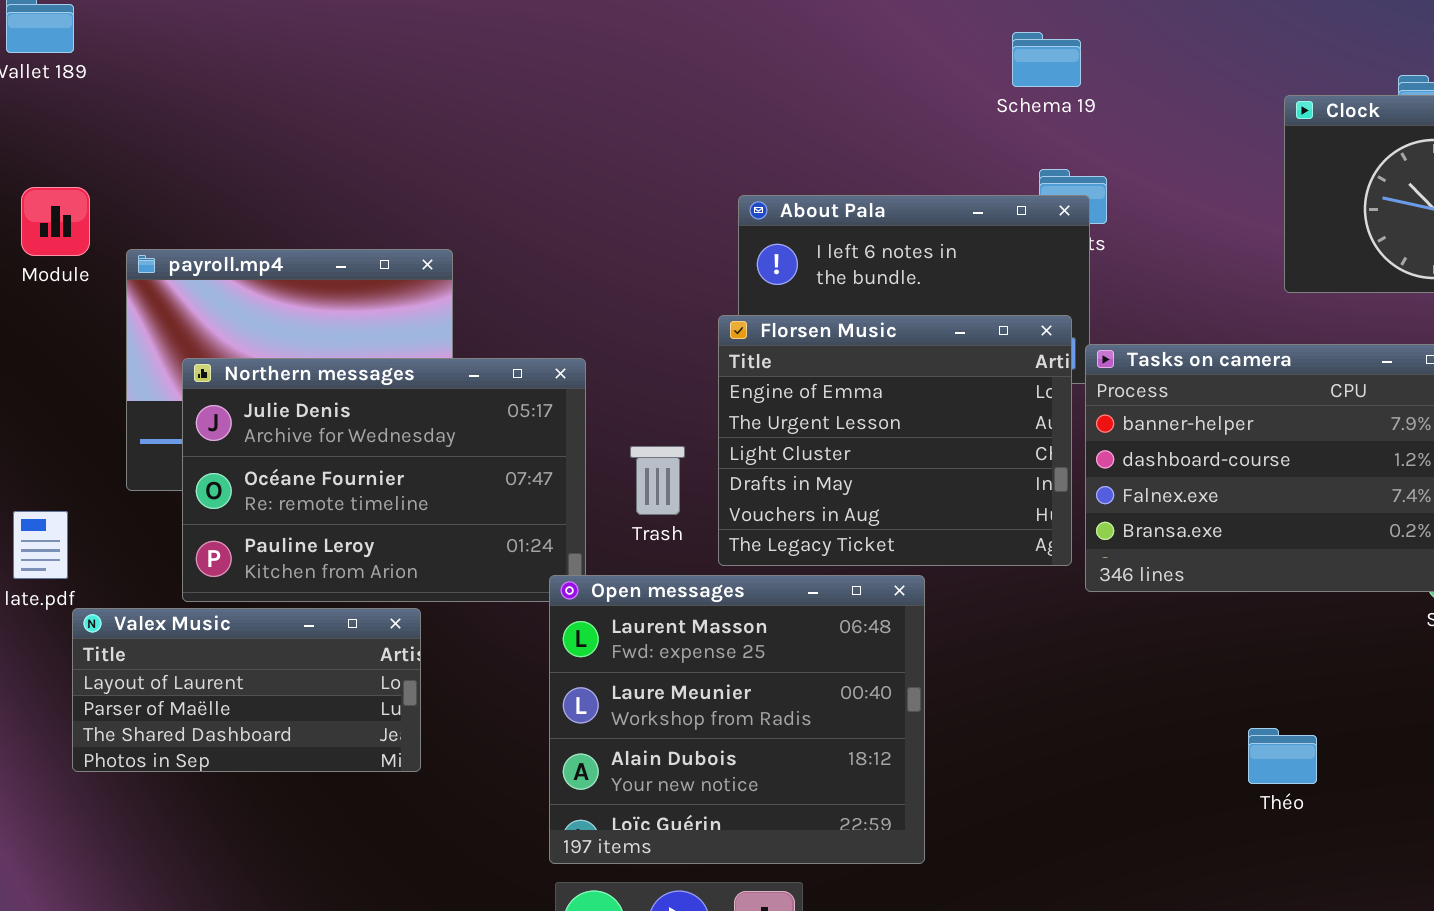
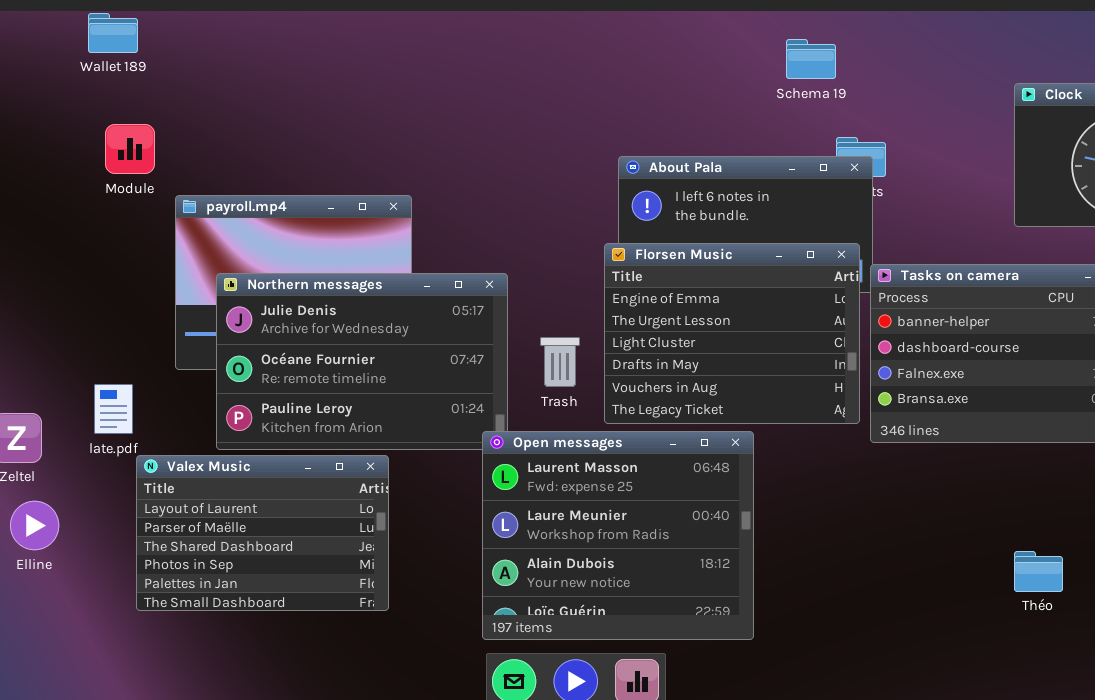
Schema 19: [1012,32,1081,87] -> [786,39,836,79], moved
Module: [21,187,90,256] -> [105,124,155,174], moved
Valex Music: [72,608,421,772] -> [136,455,389,611], resized
Théo: [1248,728,1317,784] -> [1014,551,1063,592], moved

